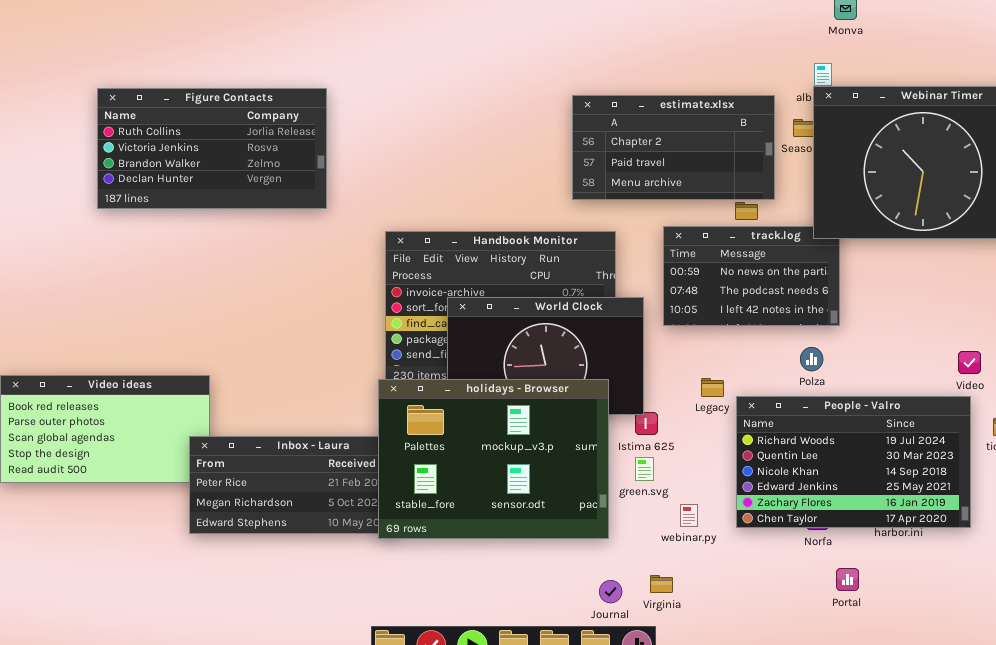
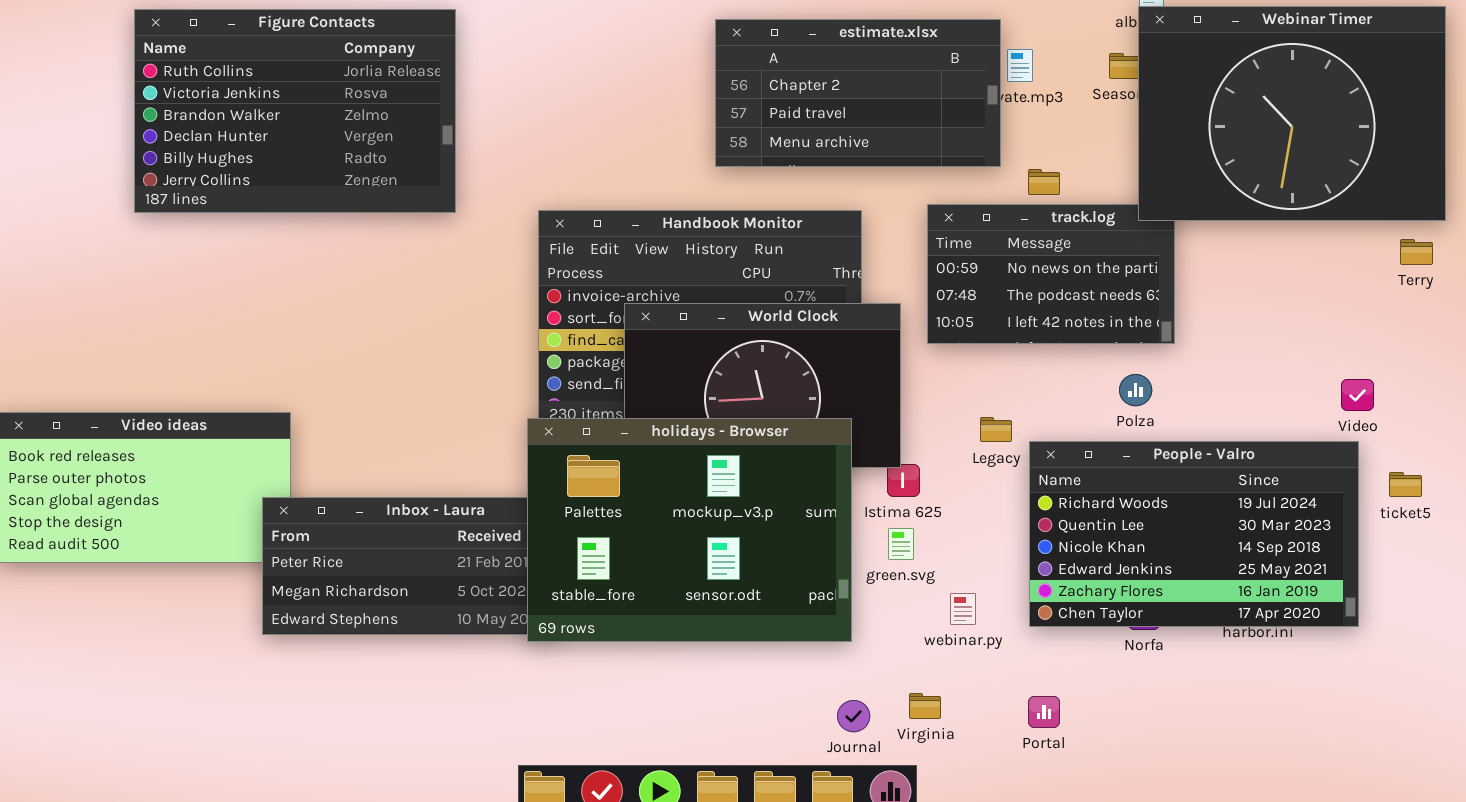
Figure Contacts: [97,88,327,209] -> [134,9,456,213], resized
estimate.xlsx: [572,95,775,200] -> [715,19,1001,167], moved
Portal: [836,568,859,591] -> [1028,696,1060,728], moved

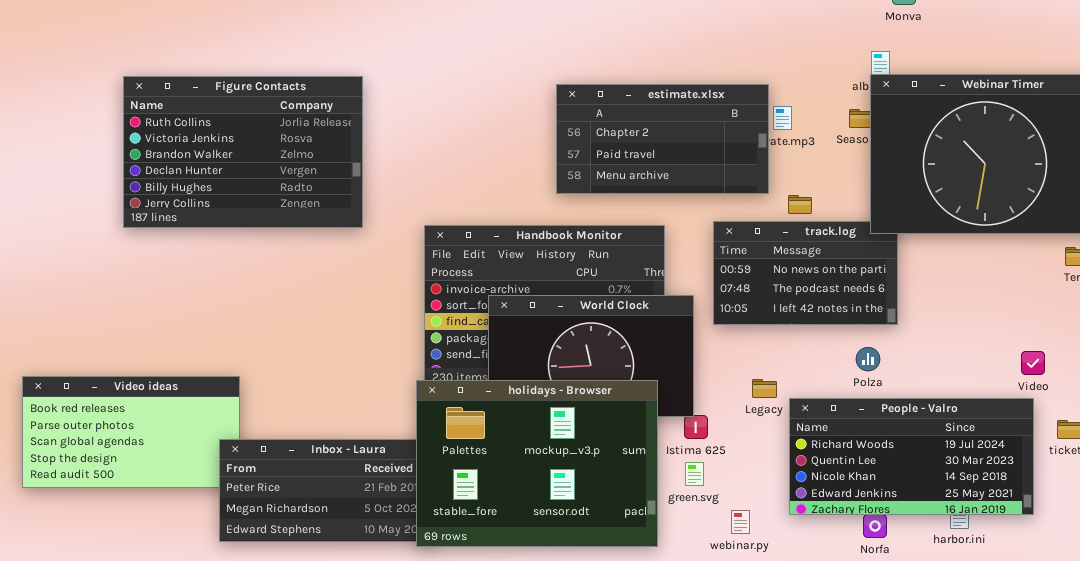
People - Valro: [1029,441,1359,627] -> [789,398,1034,515], resized

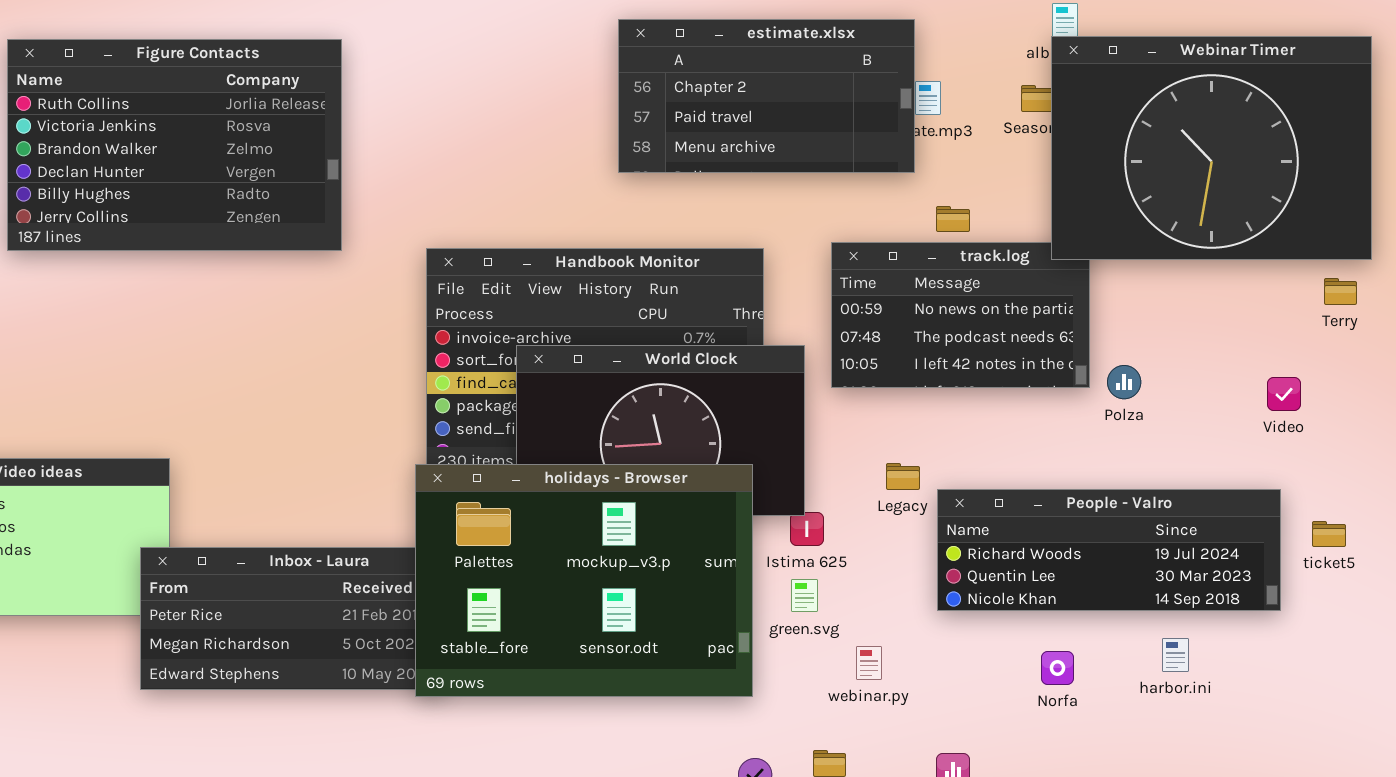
estimate.xlsx: [556,84,769,194] -> [618,19,915,173], moved
Polza: [856,347,880,371] -> [1107,365,1141,399], moved
Video: [1021,351,1045,375] -> [1267,377,1301,411], moved
People - Valro: [789,398,1034,515] -> [937,489,1281,611], resized

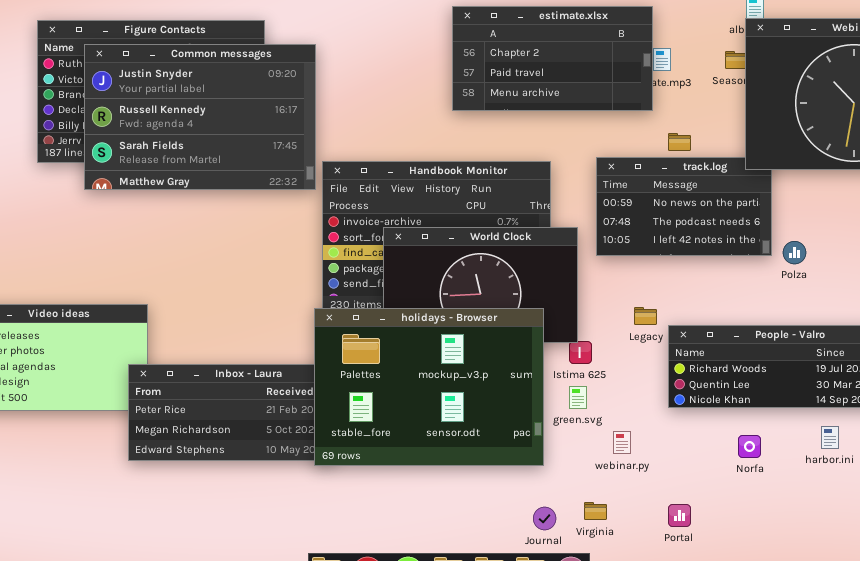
Common messages: none -> [84,44,316,190], opened

